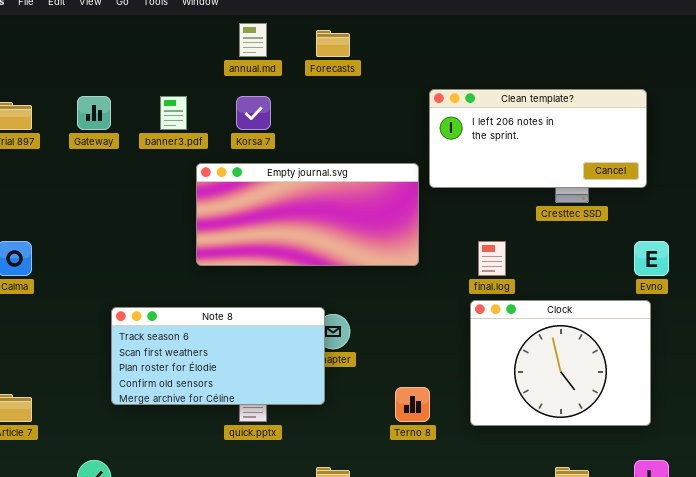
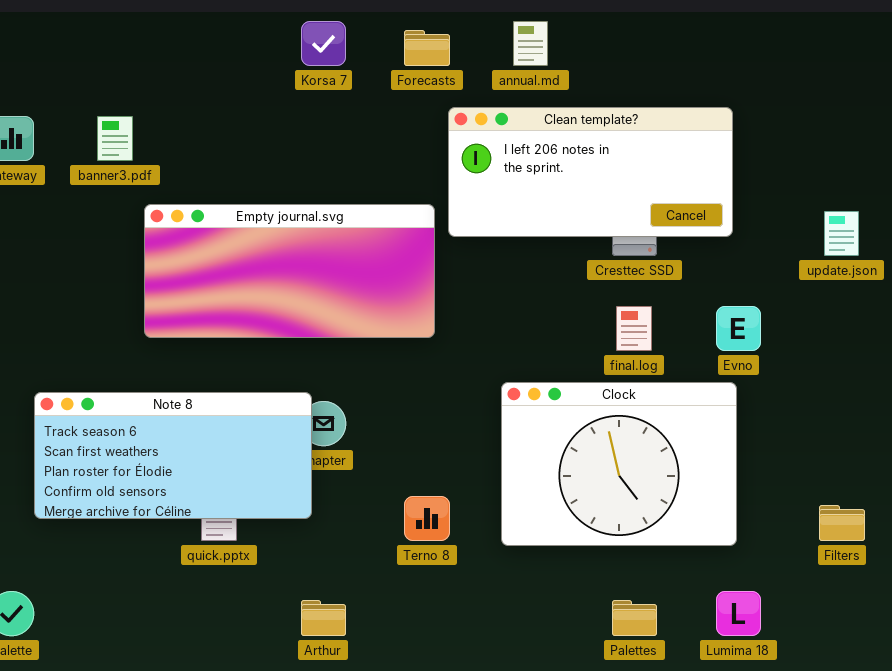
annual.md: [239,23,267,57] -> [513,21,548,66], moved
Forecasts: [316,30,350,57] -> [404,30,450,66], moved
Korsa 7: [236,96,271,130] -> [301,21,346,66], moved
final.log: [478,241,506,276] -> [616,306,652,351], moved

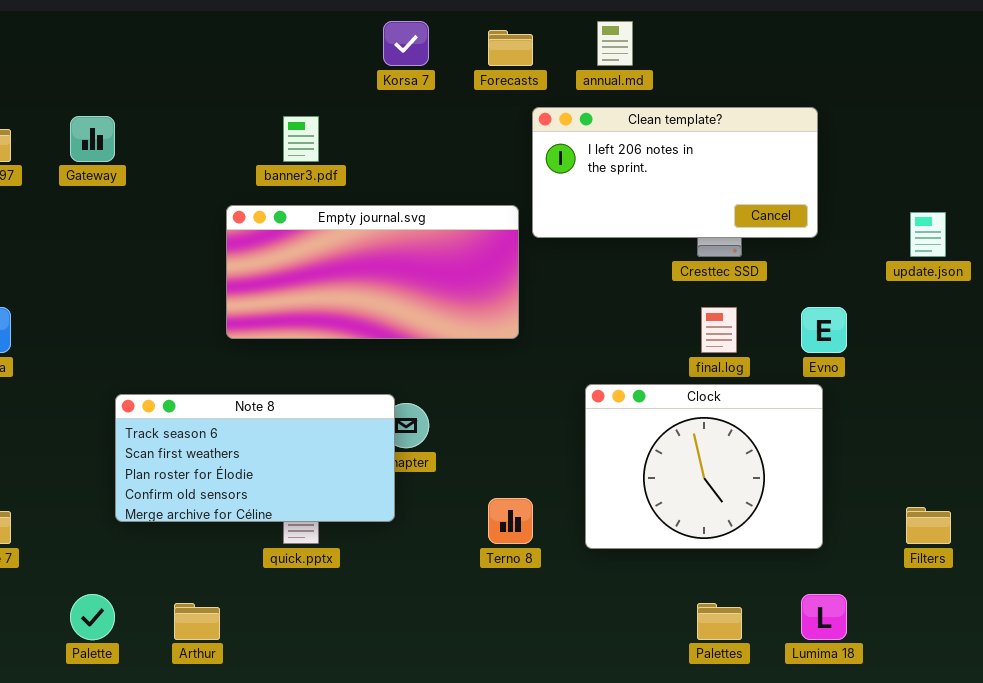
banner3.pdf: [97,116,133,161] -> [283,116,319,162], moved
Arthur: [301,600,346,636] -> [174,603,220,640], moved

